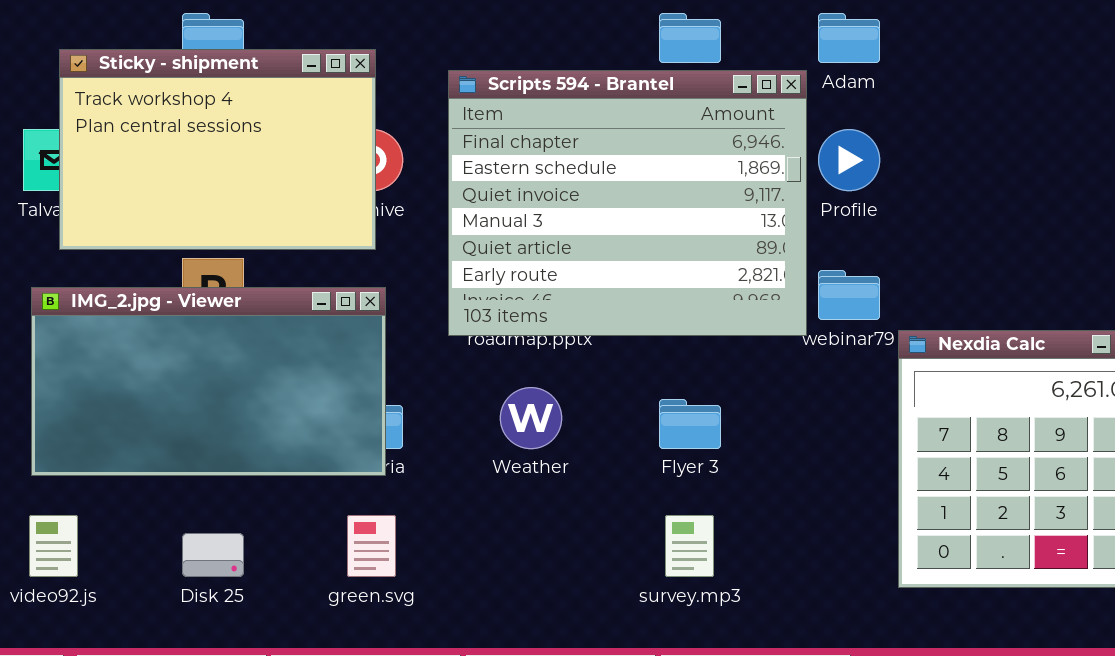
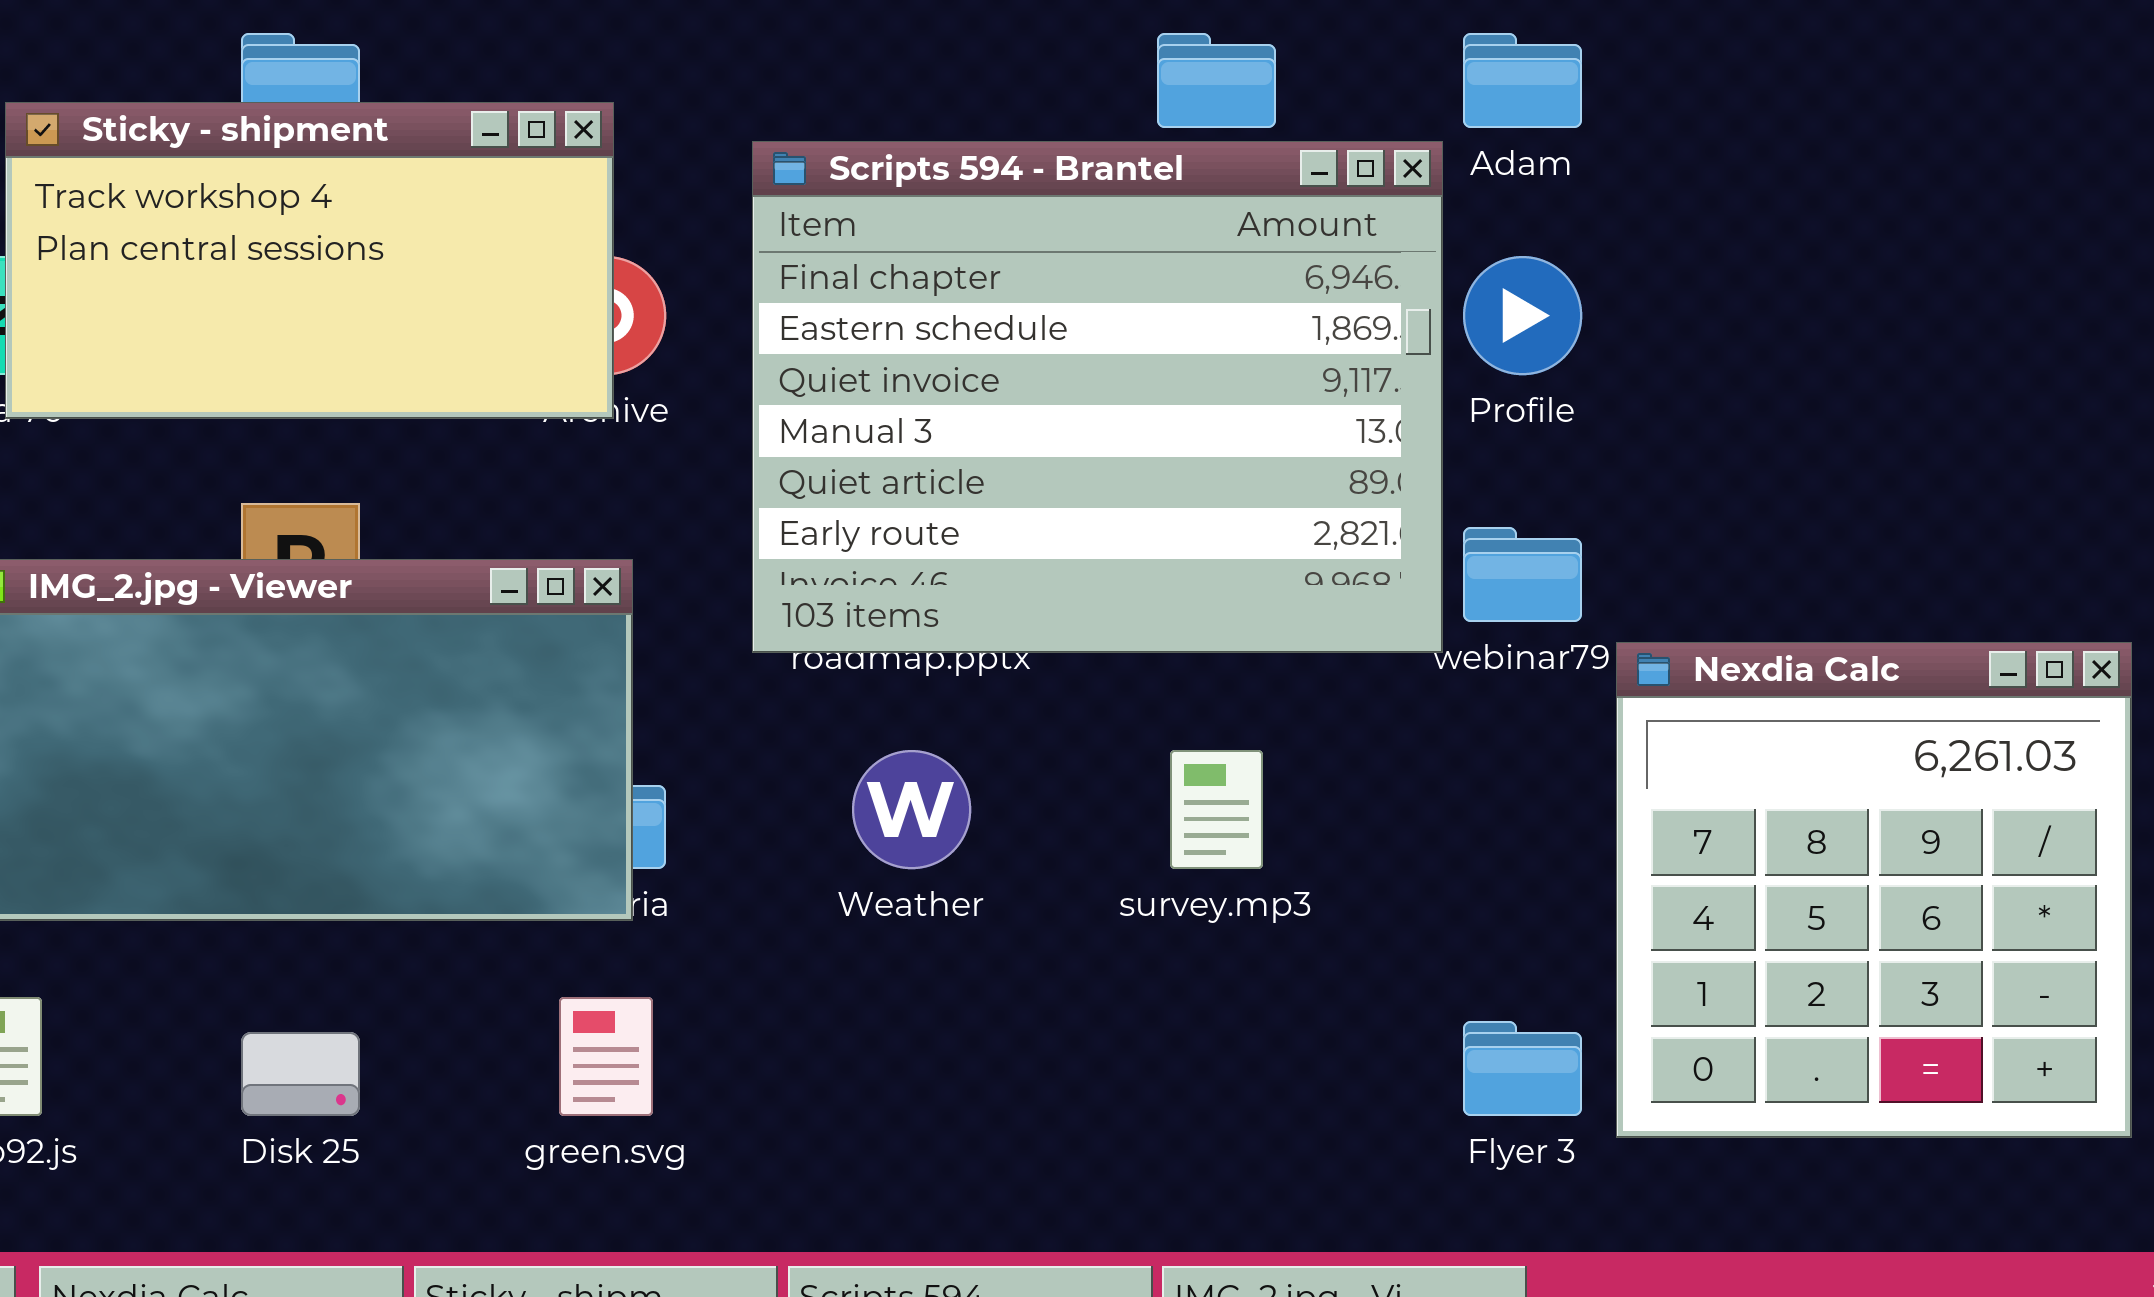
Sticky - shipment: [59,49,376,250] -> [5,102,614,419], resized
Flyer 3: [659,399,721,449] -> [1463,1021,1582,1116], moved
survey.mp3: [665,515,714,577] -> [1170,750,1263,869], moved

